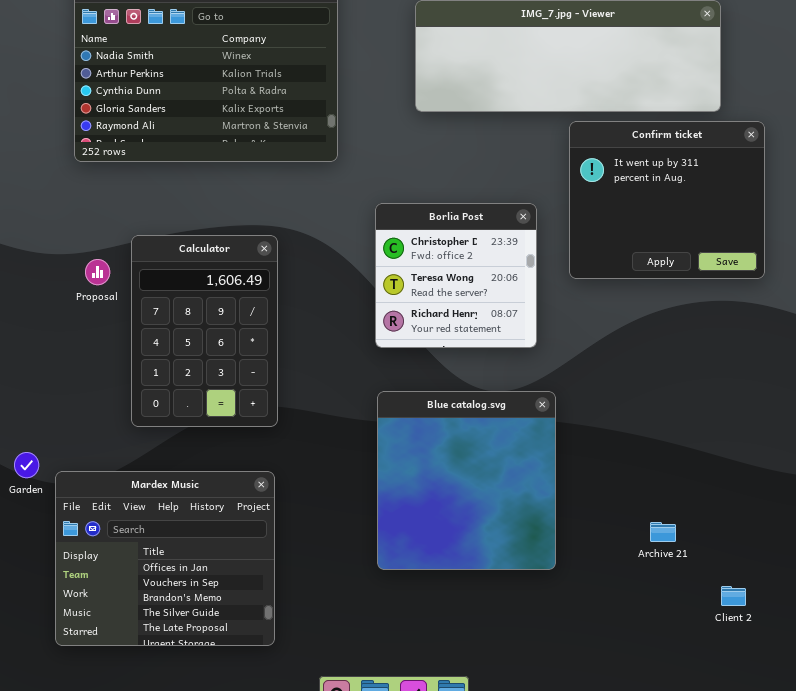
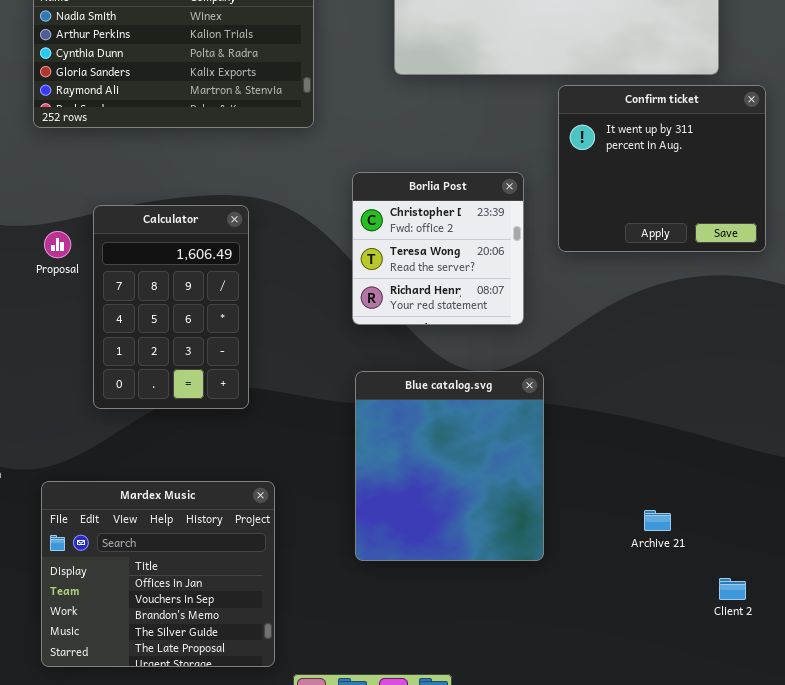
Mardex Music: [55,471,275,646] -> [41,481,275,667], moved

